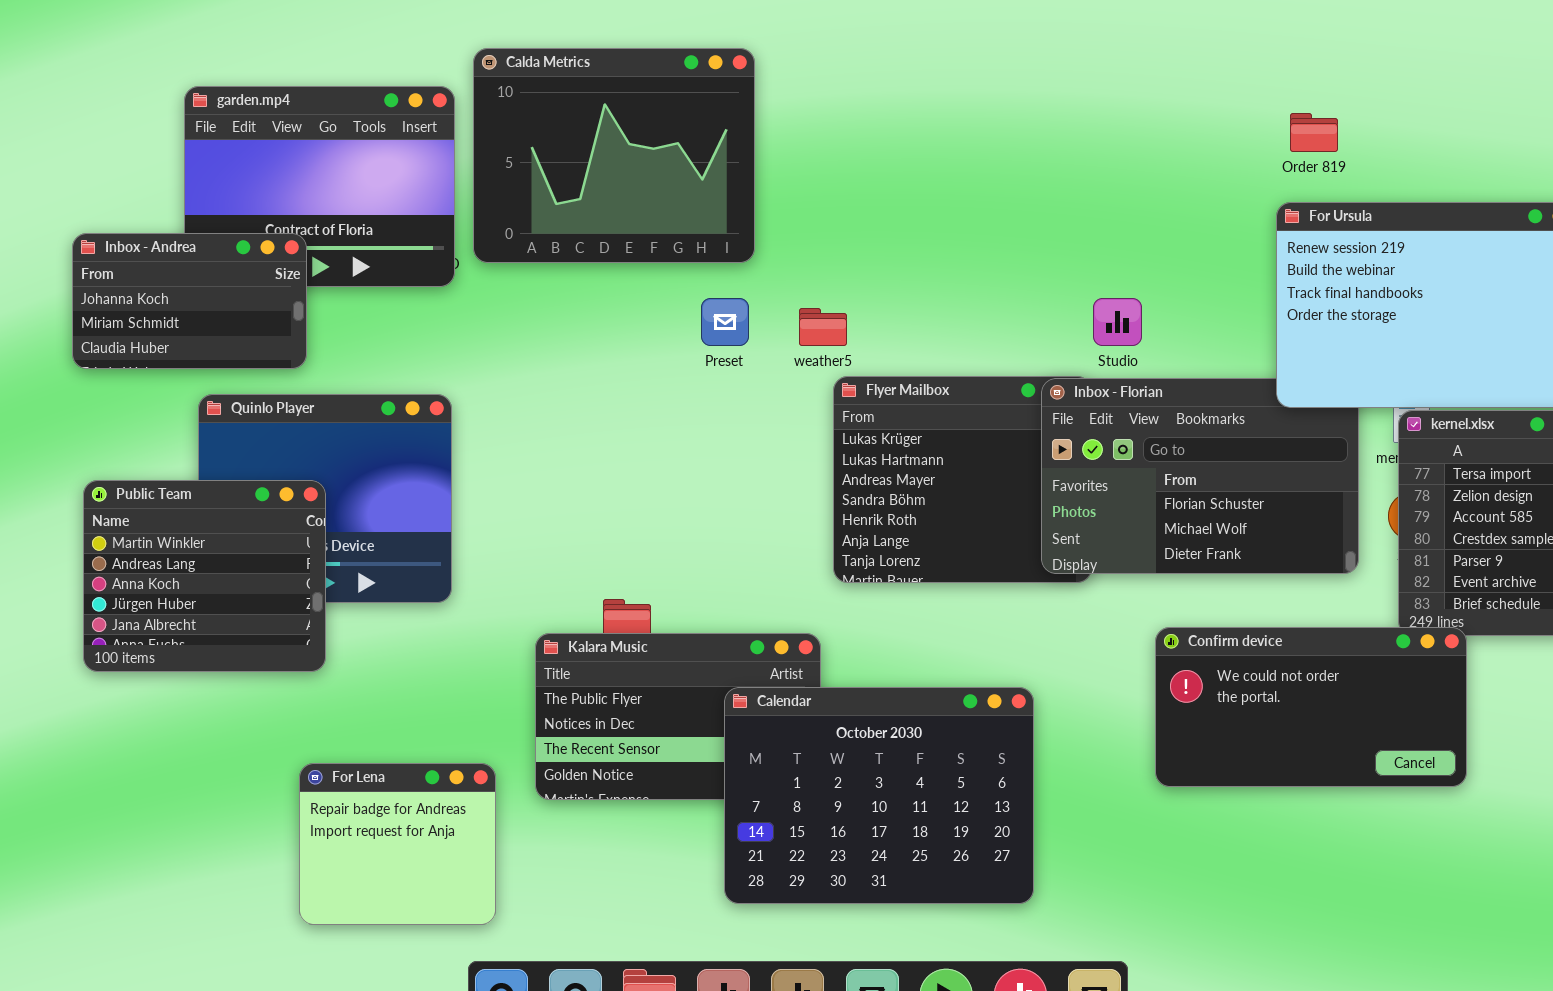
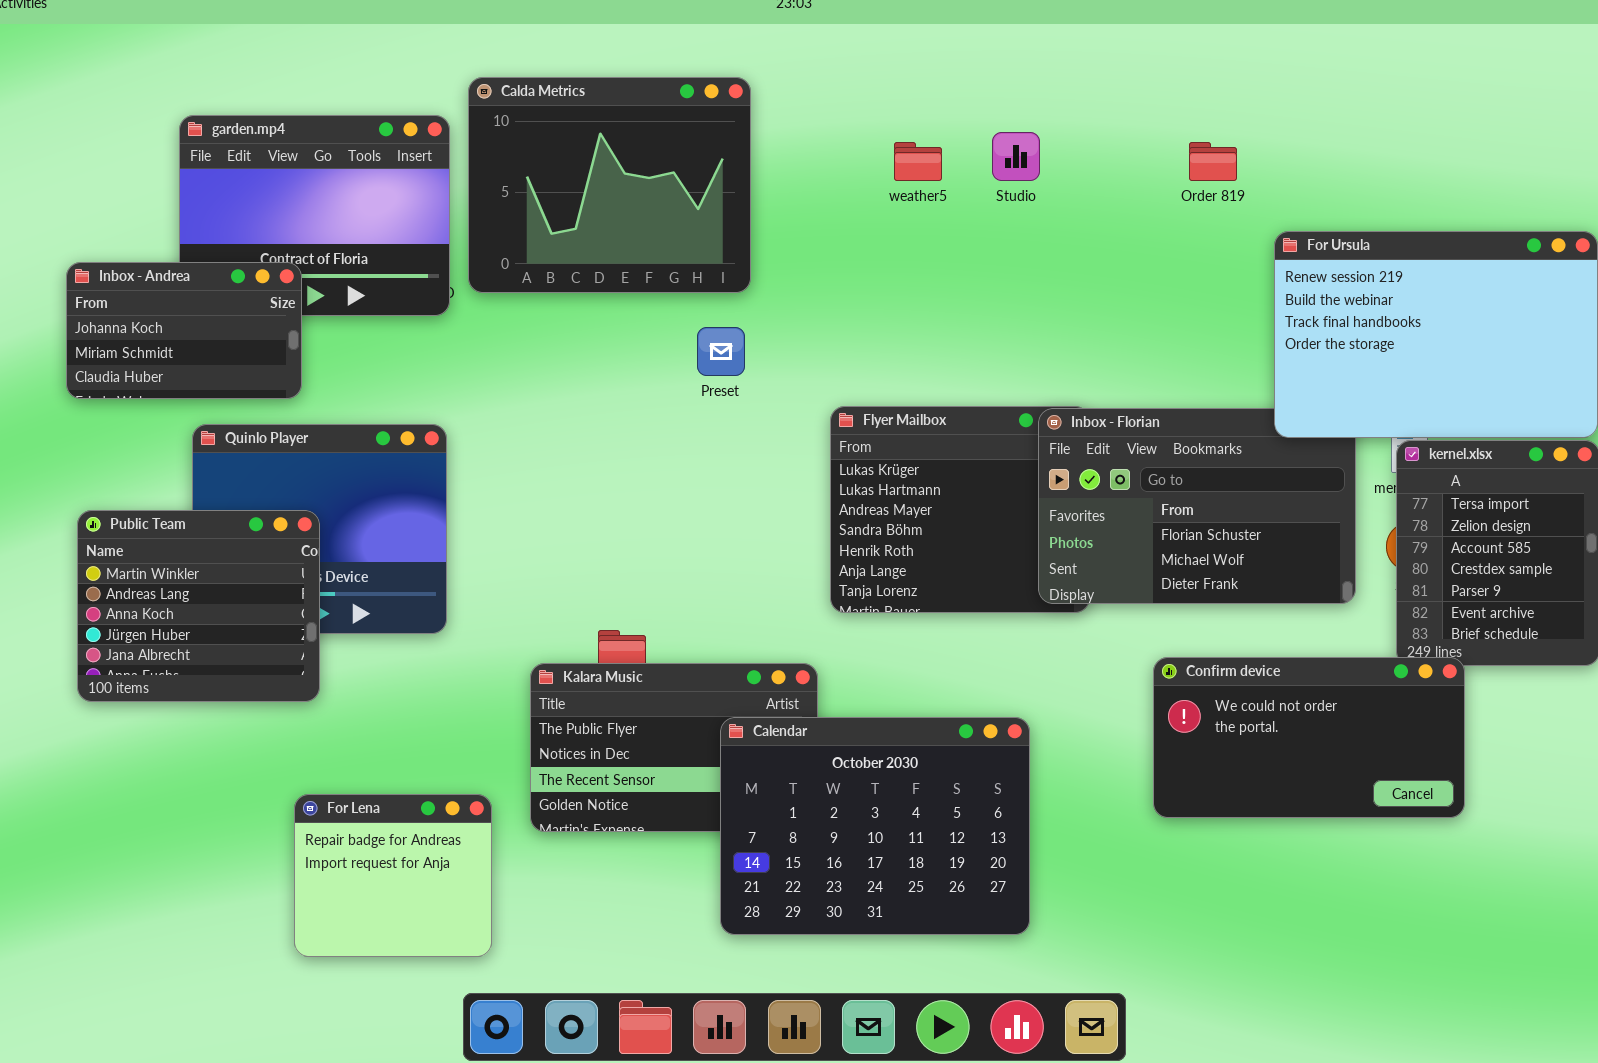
Order 819: [1290,113,1338,152] -> [1189,142,1237,181], moved
Studio: [1093,298,1142,346] -> [992,132,1040,181], moved
weather5: [799,308,847,346] -> [894,142,942,181], moved

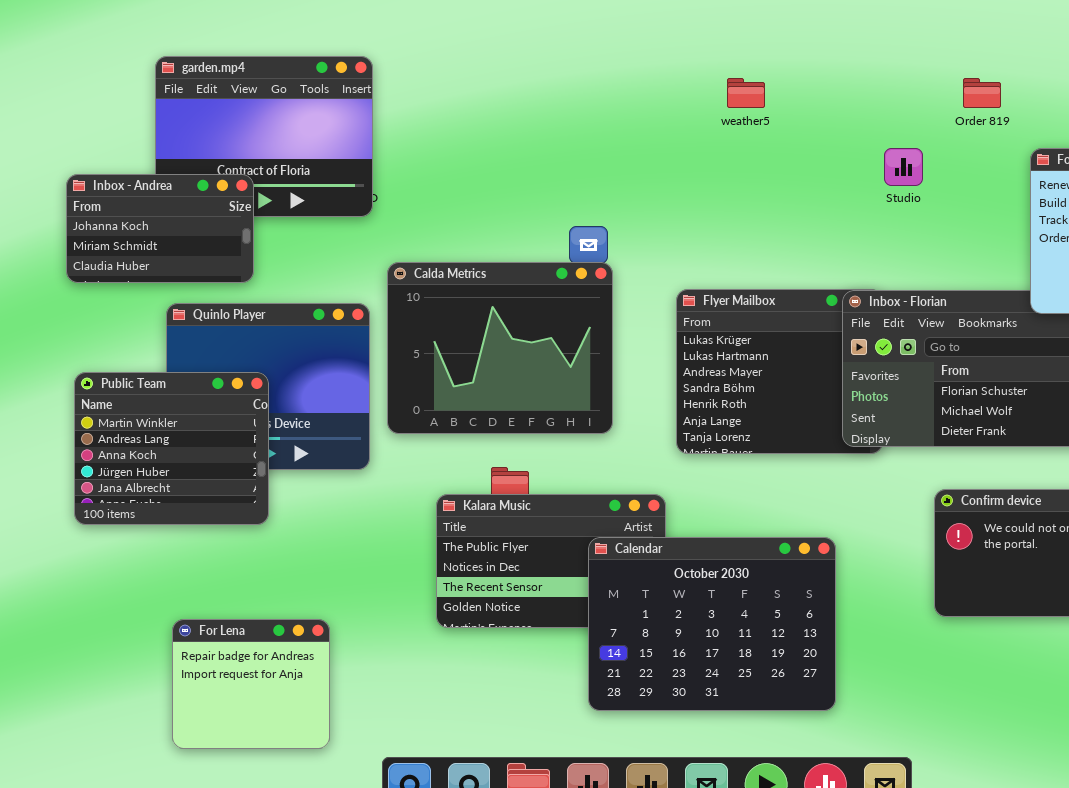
Calda Metrics: [468,77,751,293] -> [387,262,613,434], moved
Studio: [992,132,1040,181] -> [884,148,923,186], moved
For Lena: [294,794,492,957] -> [172,619,330,749], moved

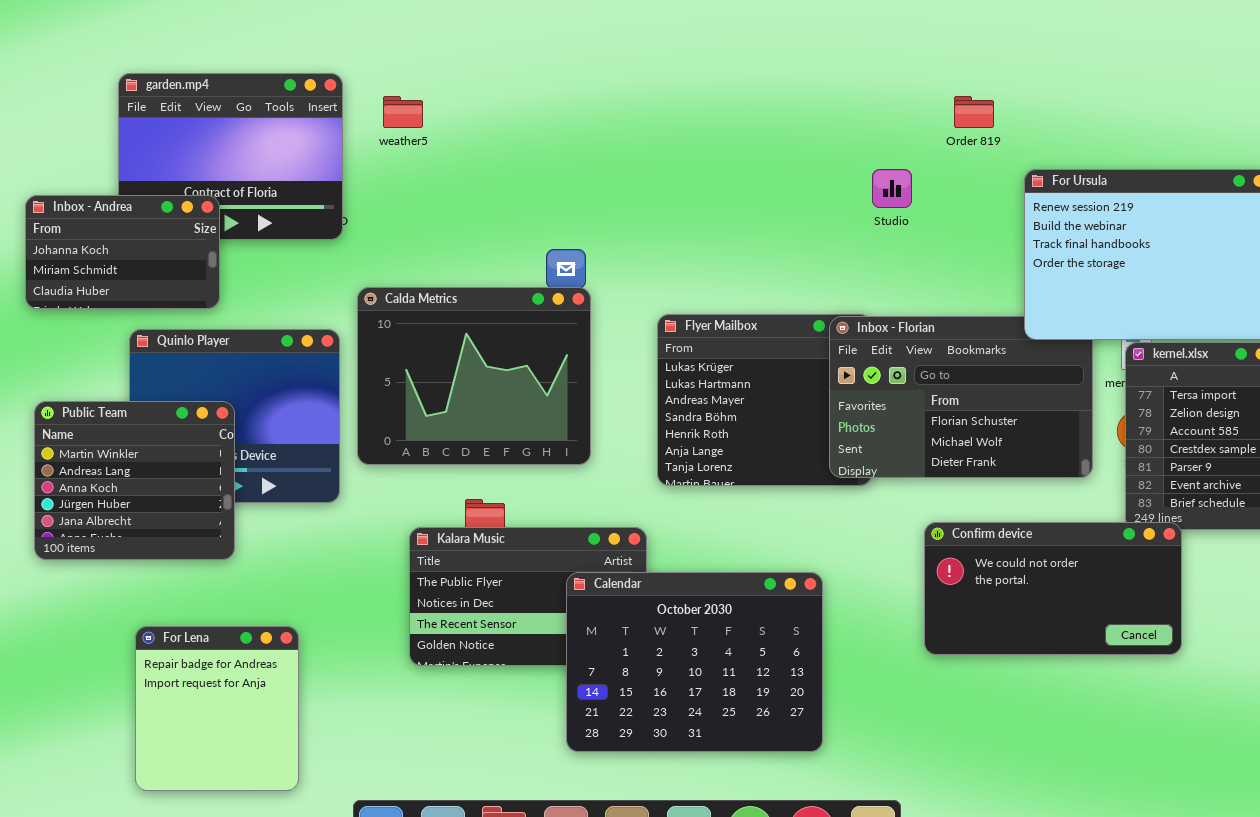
weather5: [727,78,765,108] -> [383,96,423,128], moved
For Lena: [172,619,330,749] -> [135,626,299,791], resized

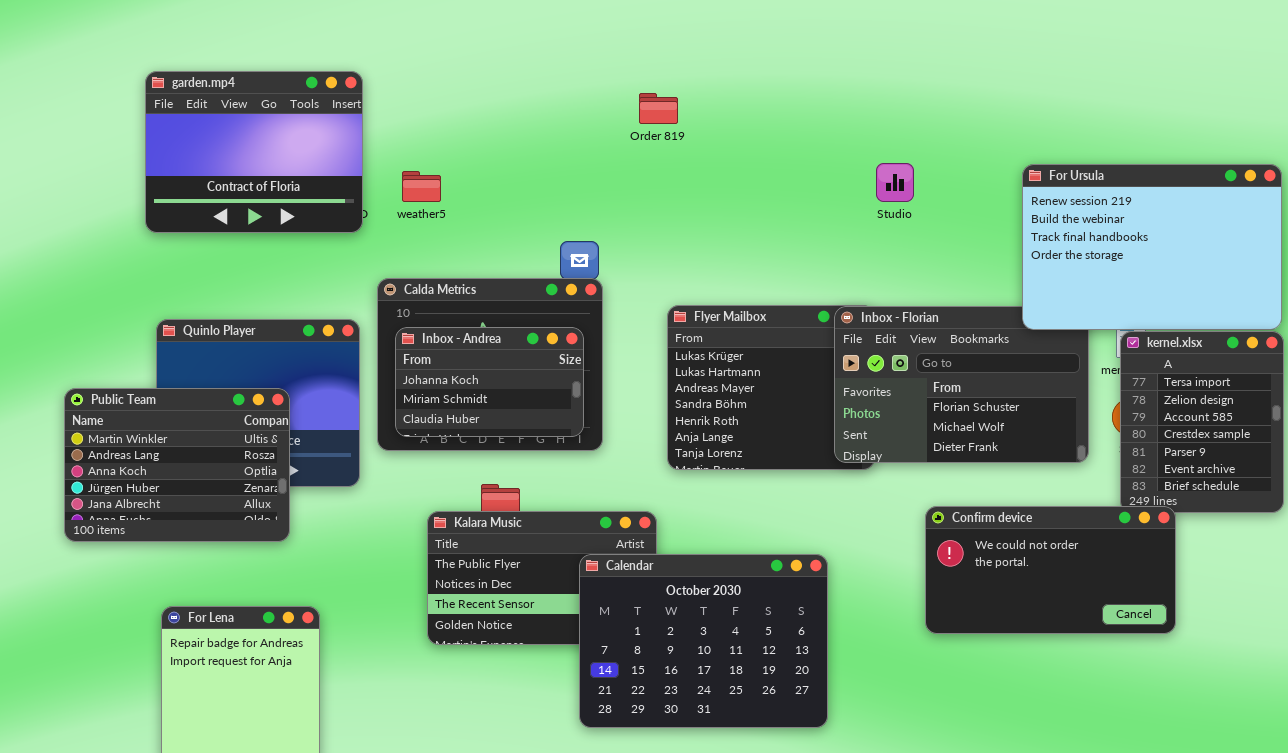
weather5: [383,96,423,128] -> [402,171,441,202], moved
Order 819: [954,96,994,128] -> [639,93,678,124], moved
Inbox - Andrea: [25,195,220,309] -> [395,327,584,437], moved
Public Team: [34,401,235,560] -> [64,388,290,542], resized

